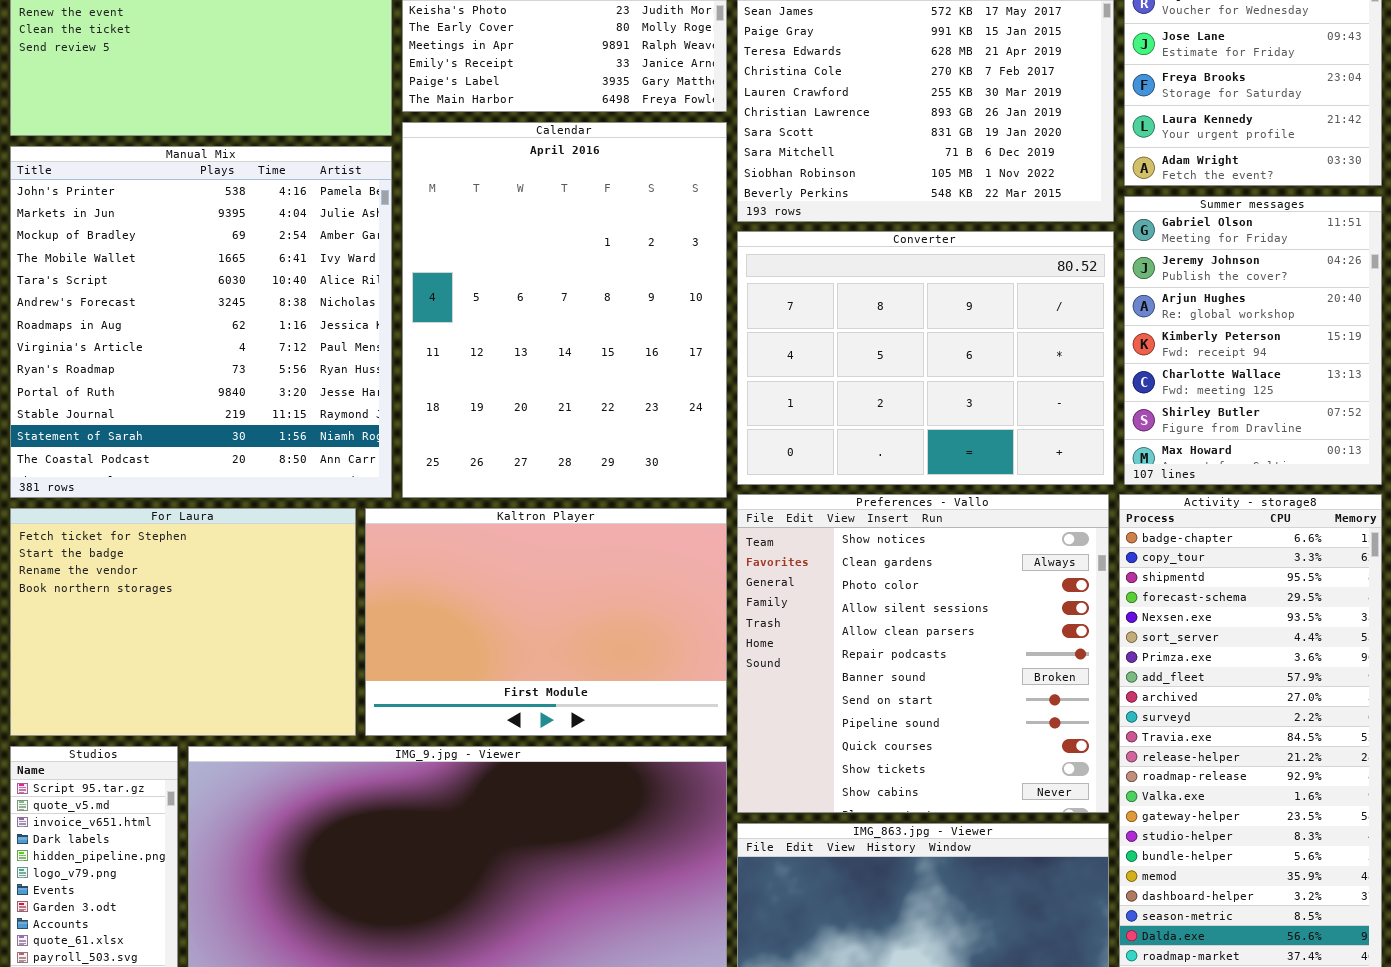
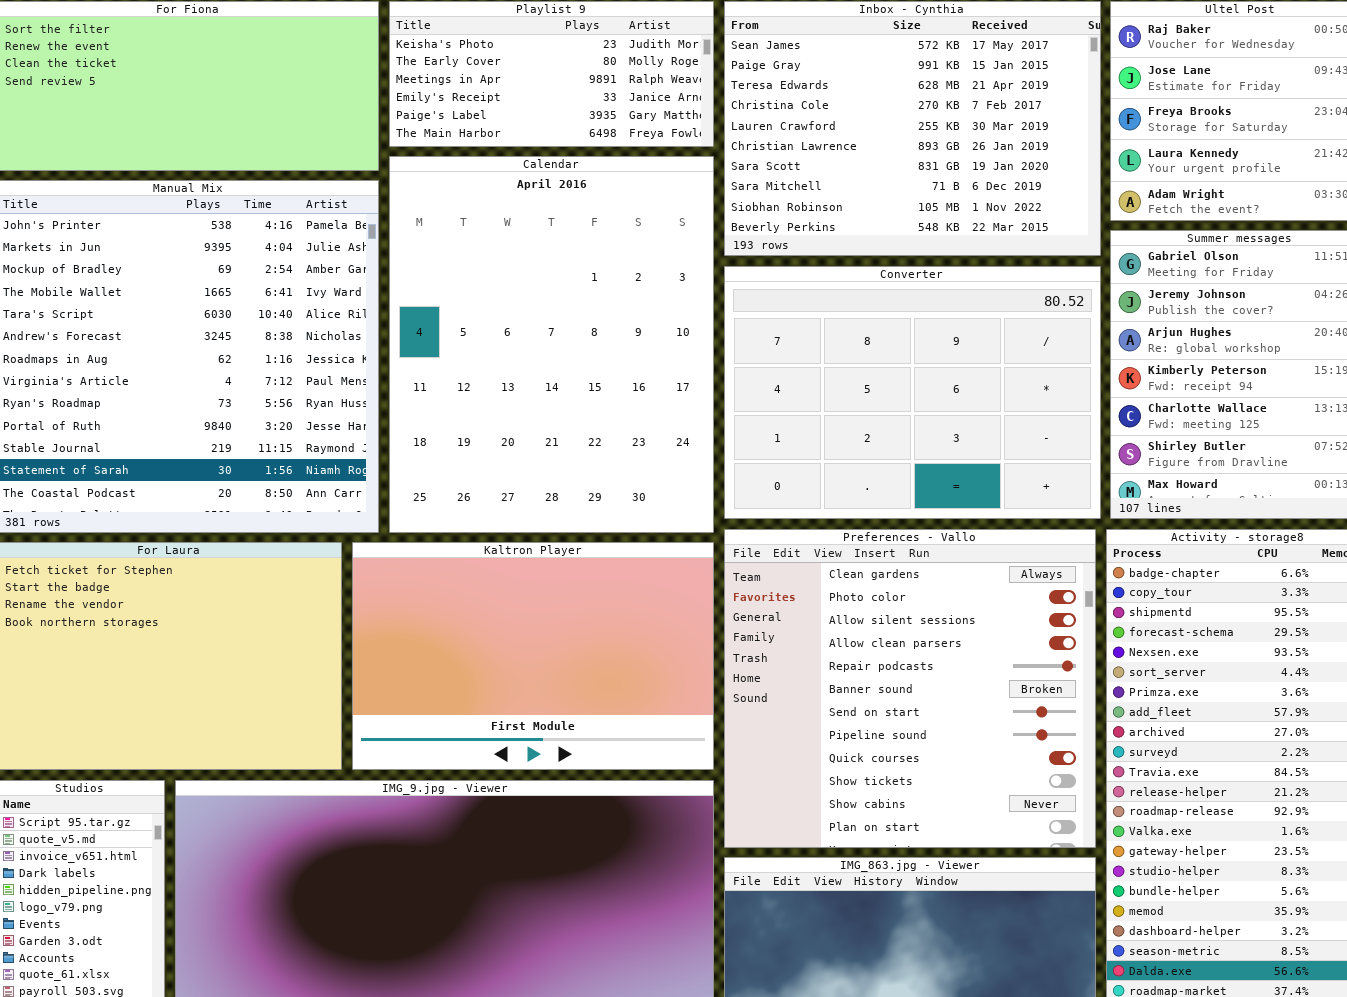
Preferences - Vallo: [737,494,1109,813] -> [724,529,1096,848], scrolled down 1 row

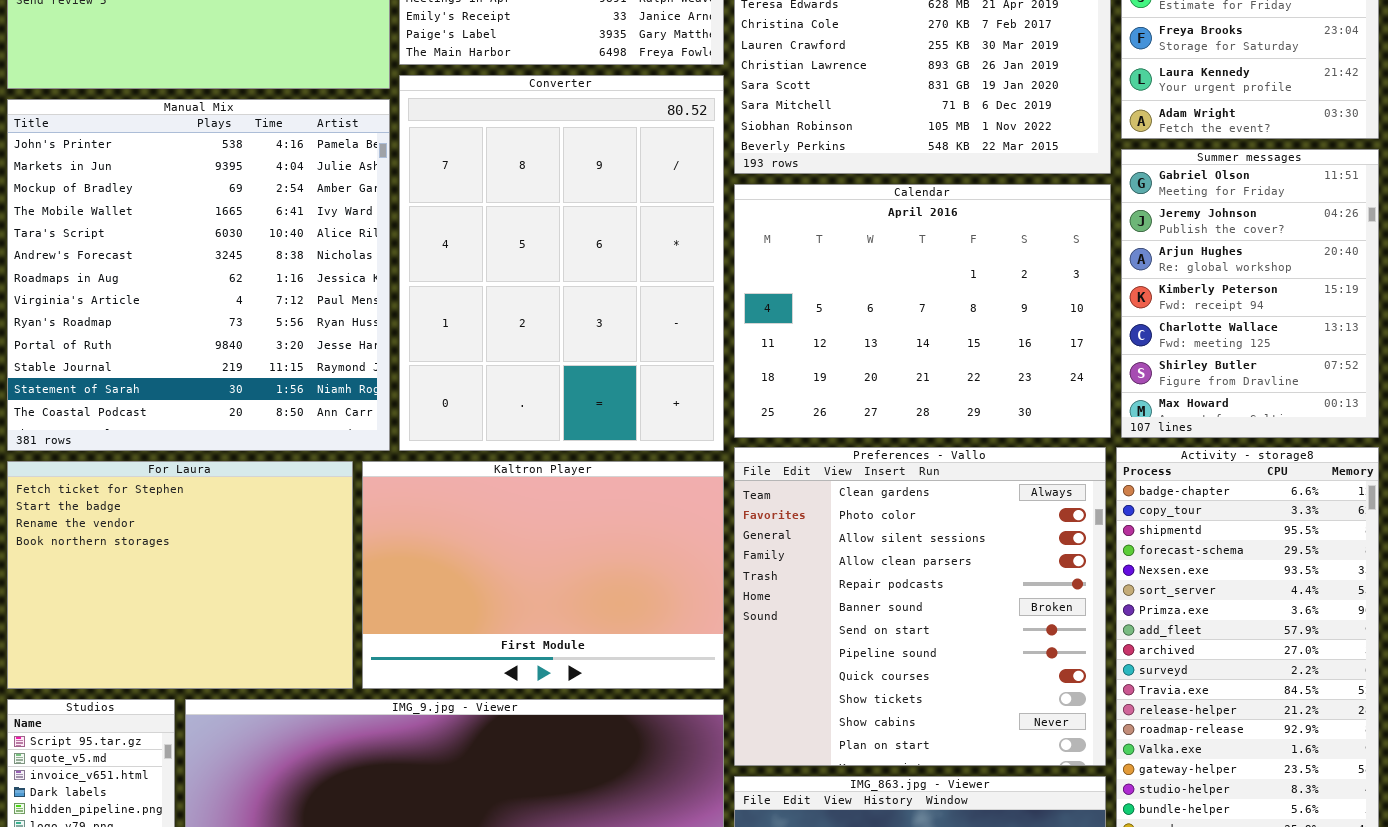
Calendar: [389,156,714,533] -> [734,184,1111,438], moved, resized
Converter: [724,266,1101,519] -> [399,75,724,451], moved, resized

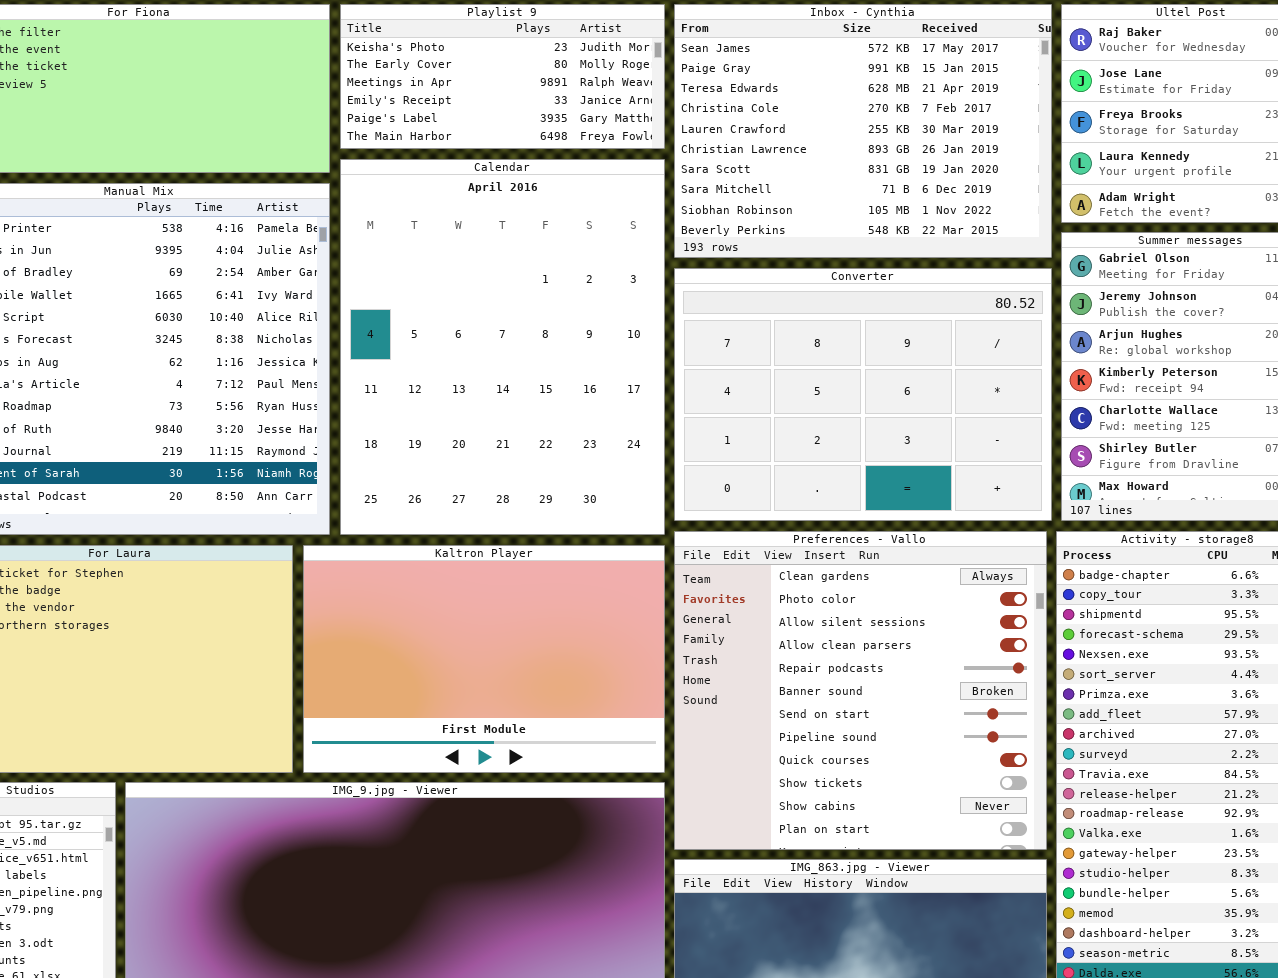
Converter: [399,75,724,451] -> [674,268,1052,521], moved, resized
Calendar: [734,184,1111,438] -> [340,159,665,535], moved, resized

